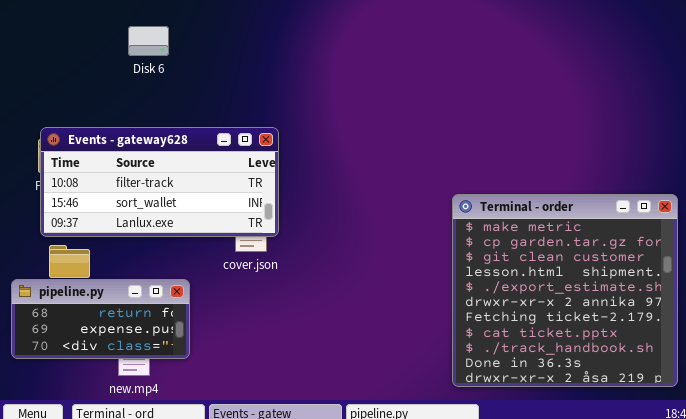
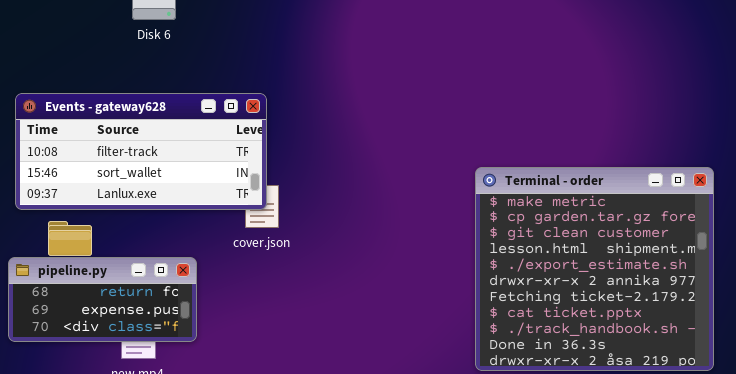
Events - gateway628: [40,127,279,237] -> [15,93,267,210], moved

